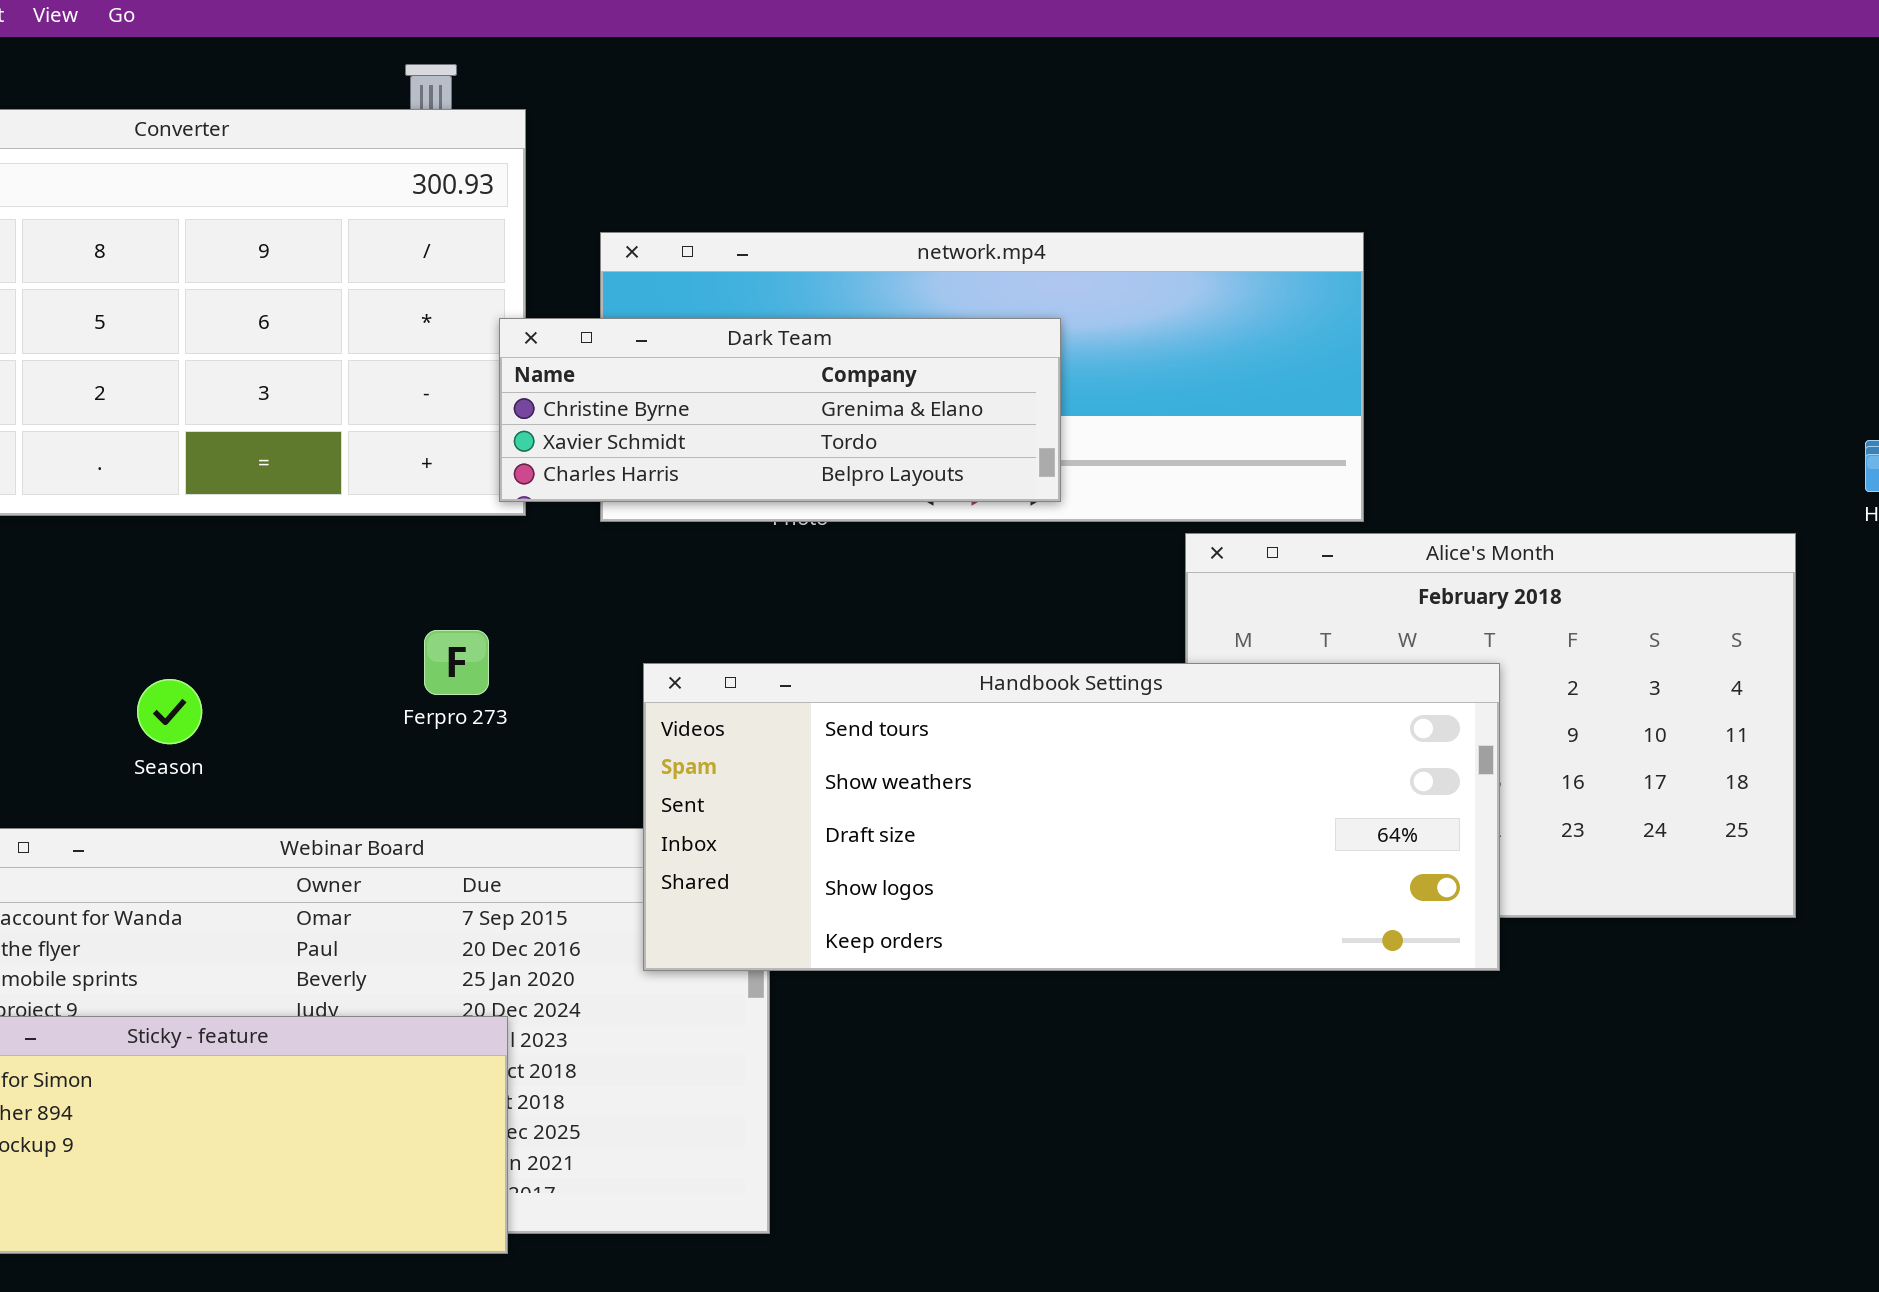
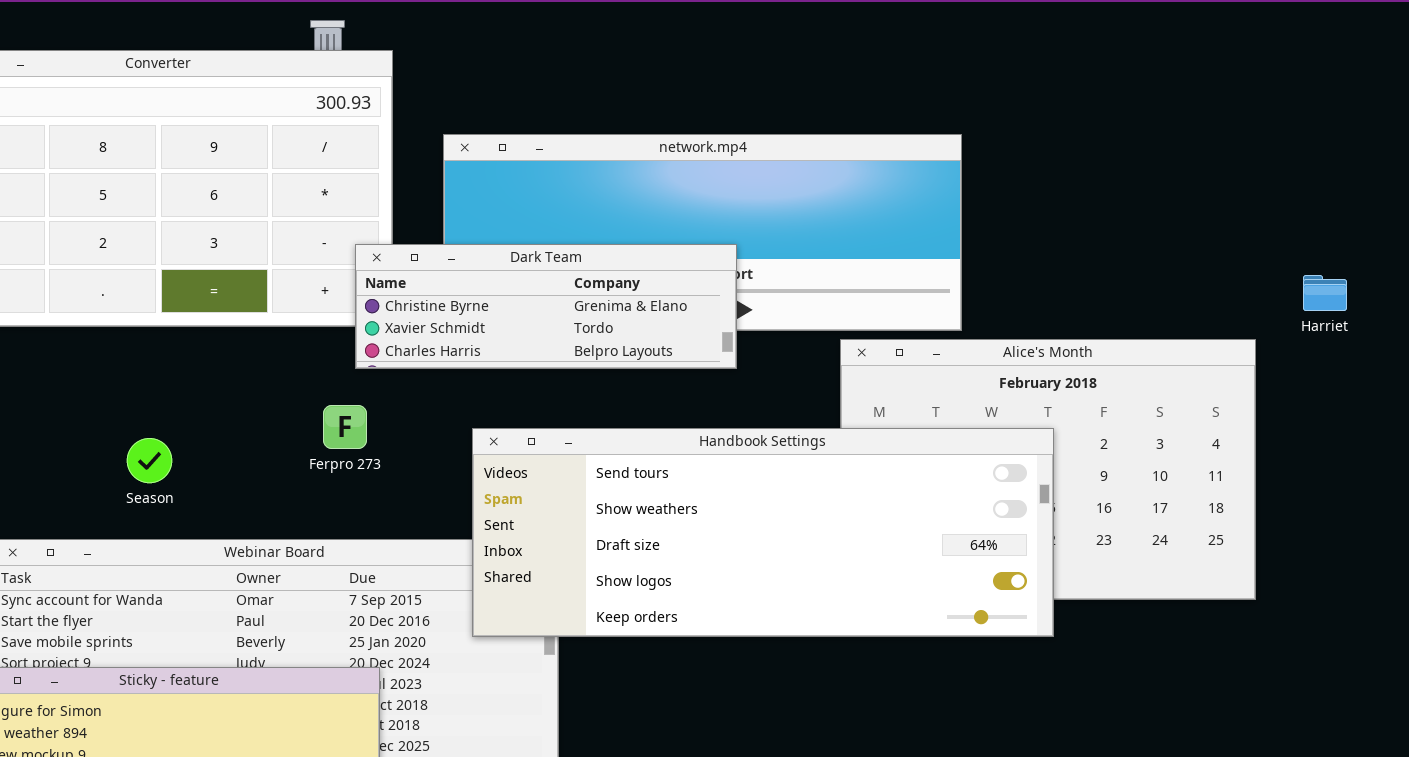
Dark Team: [499,318,1061,502] -> [355,244,737,369], moved

